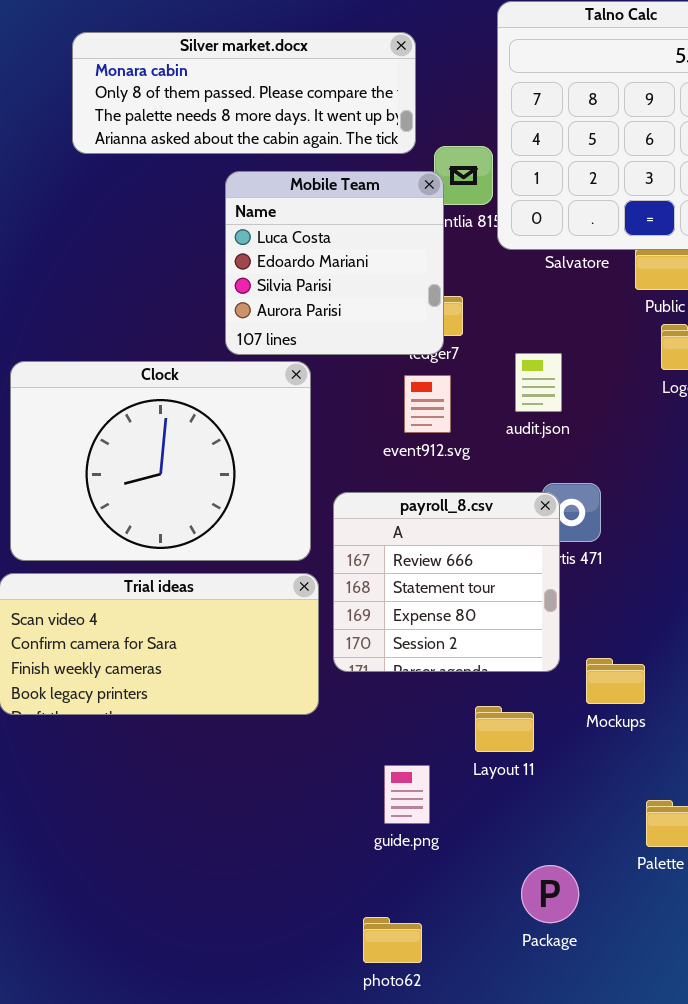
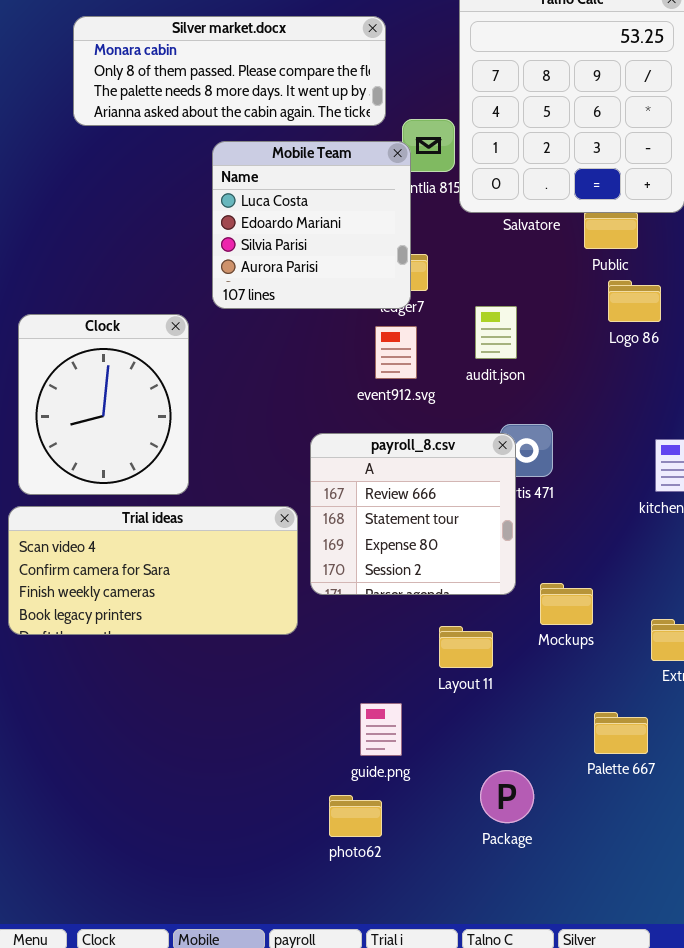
Clock: [10,361,311,561] -> [18,314,189,495], resized
guide.png: [384,765,430,824] -> [360,703,402,756], moved
photo62: [363,917,422,963] -> [329,795,382,837], moved

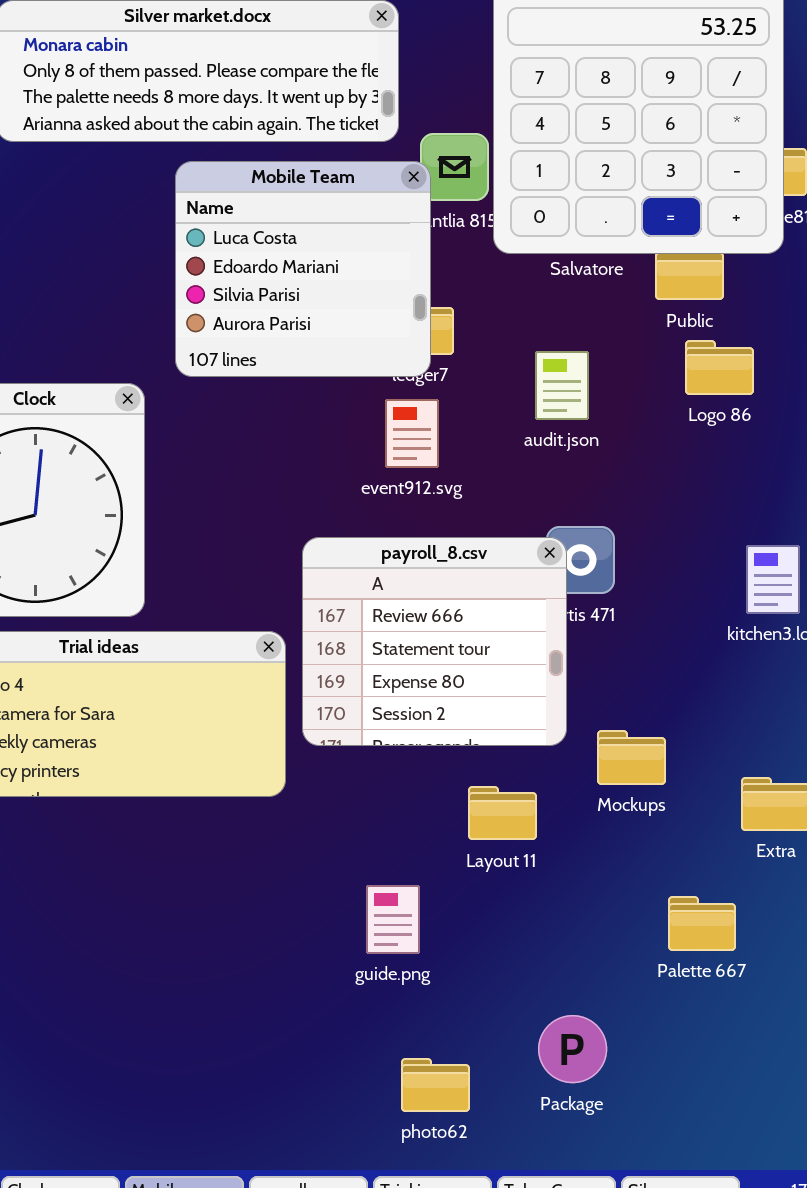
audit.json: [475,306,517,359] -> [535,351,589,420], moved
Package: [480,770,534,823] -> [538,1015,607,1083], moved
photo62: [329,795,382,837] -> [401,1058,470,1112], moved

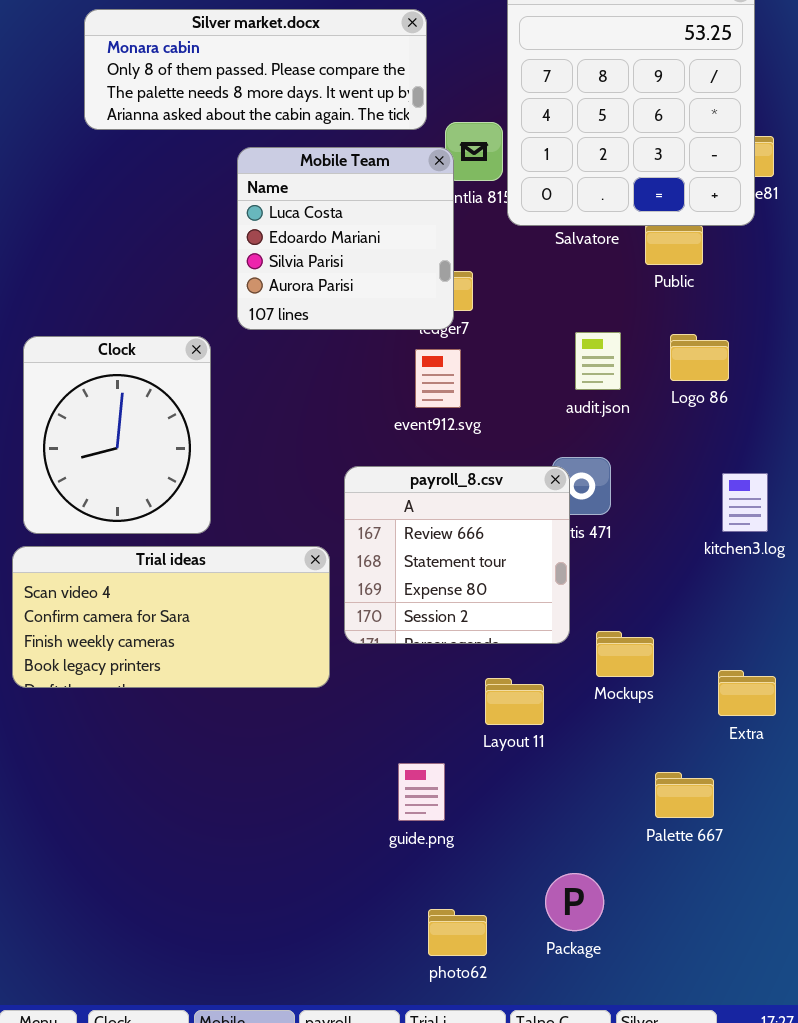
Logo 86: [685,340,754,395] -> [670,334,729,381], moved
audit.json: [535,351,589,420] -> [575,332,621,390], moved

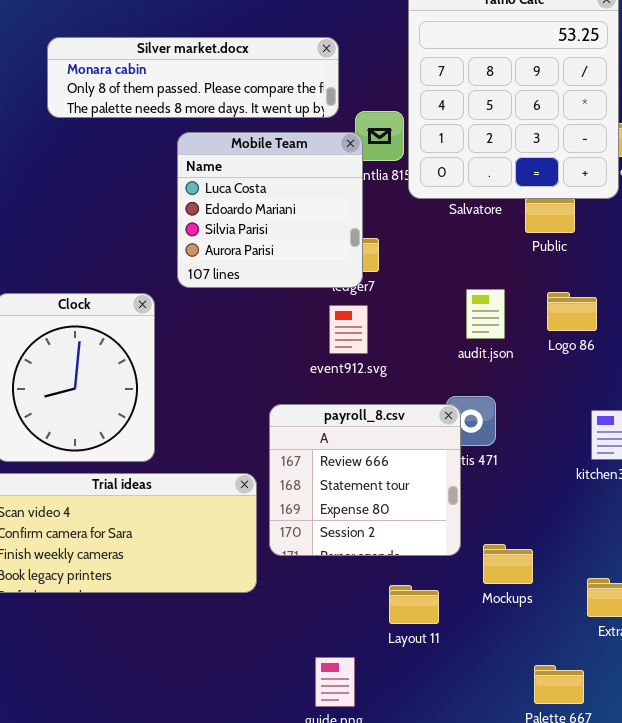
Silver market.docx: [84,9,427,130] -> [47,37,339,118], resized

